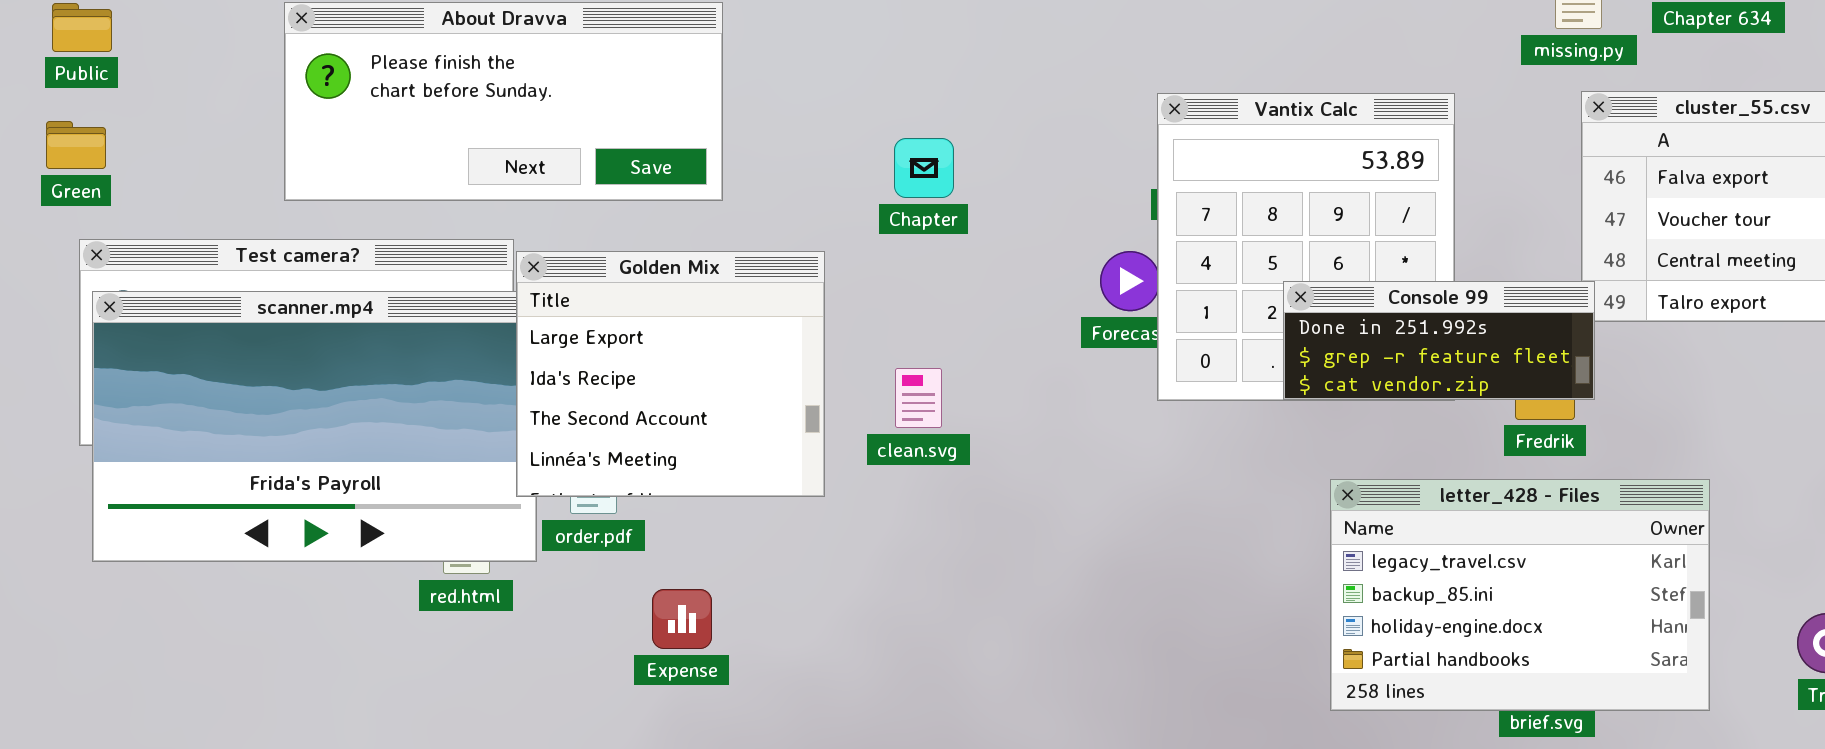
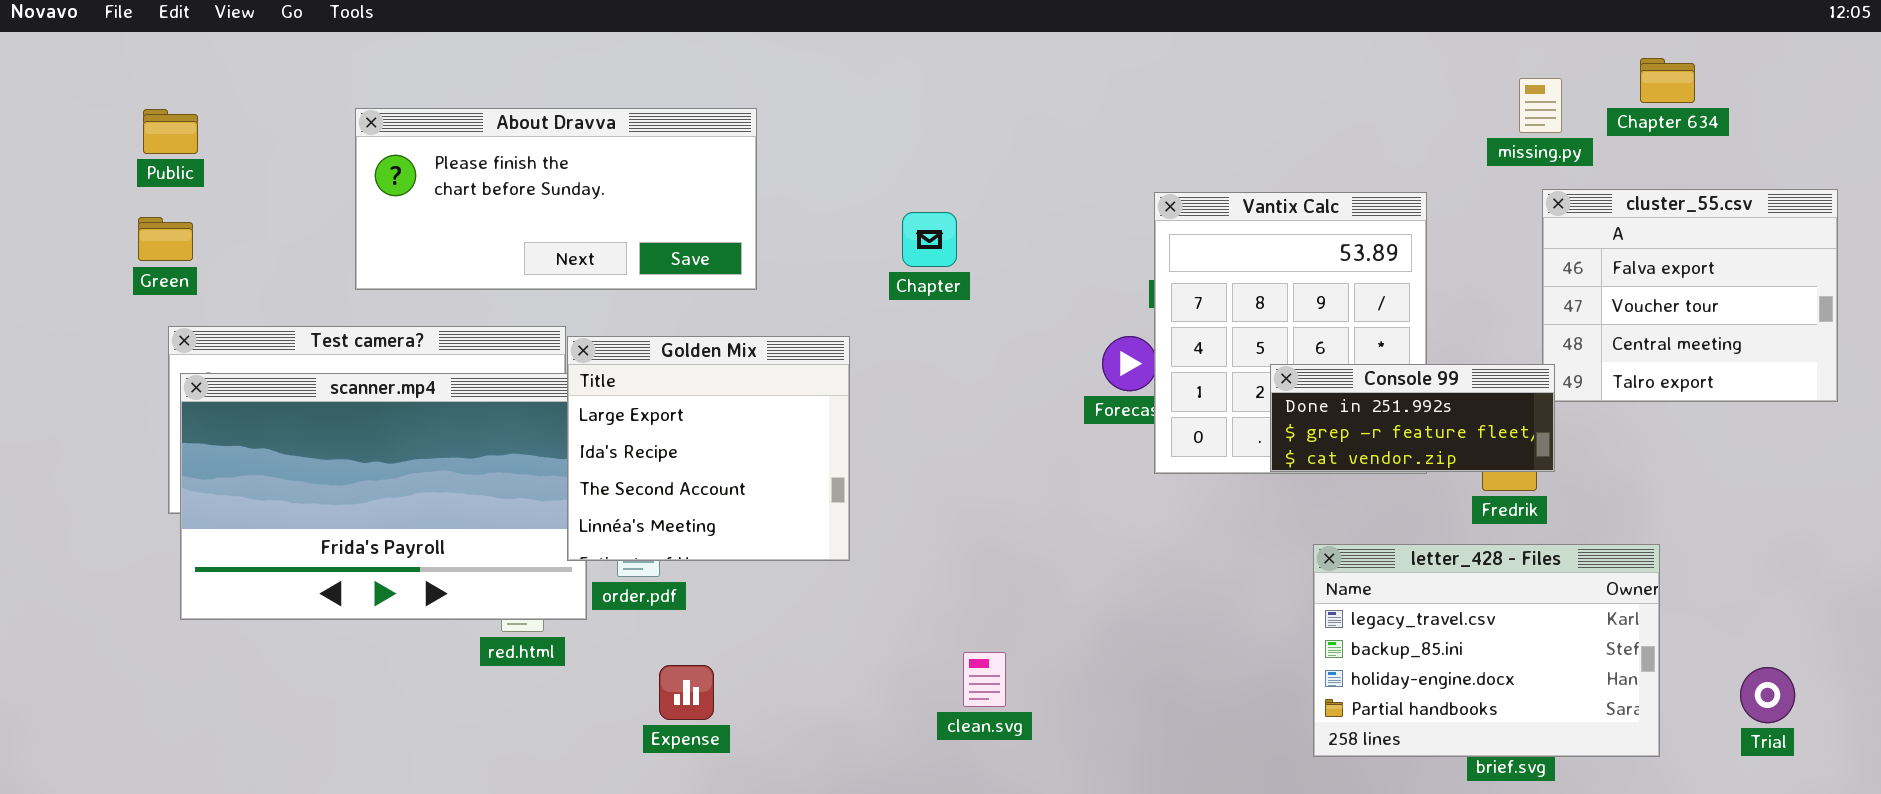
Chapter: [894,138,954,198] -> [902,212,957,267], moved
clean.svg: [895,368,942,428] -> [963,652,1006,707], moved
Expense: [652,589,712,649] -> [659,665,714,720], moved

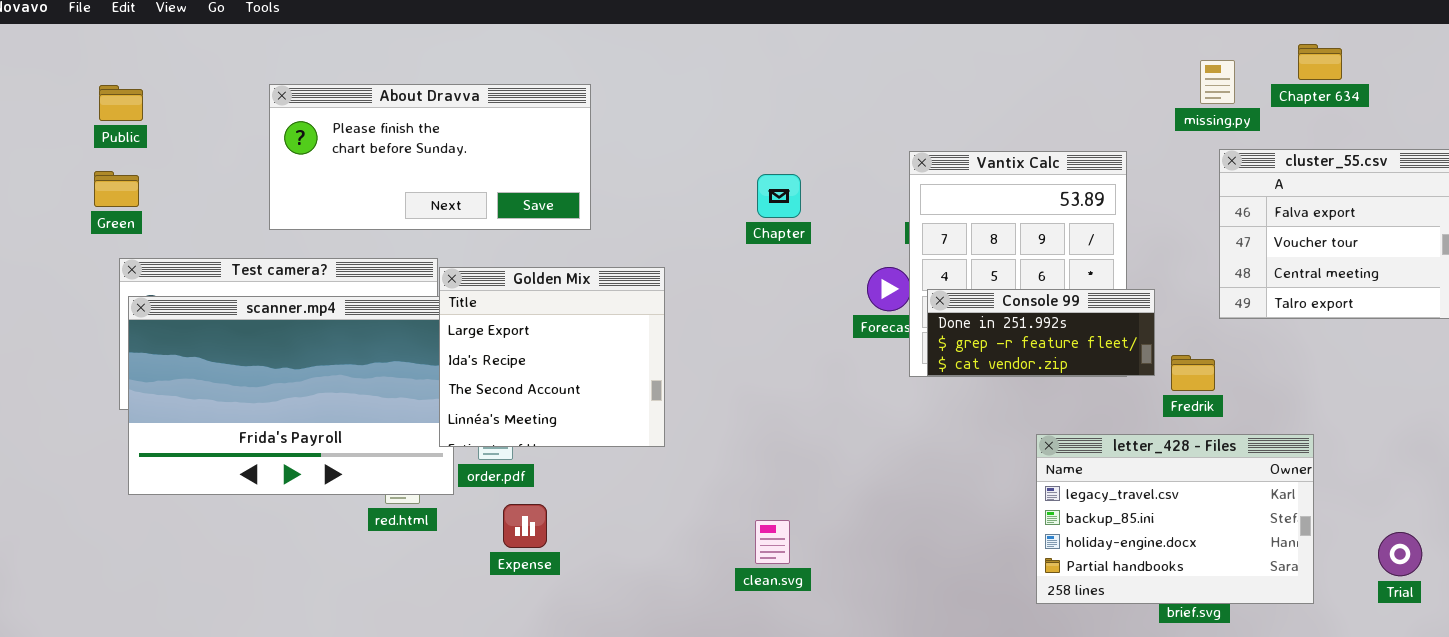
Chapter: [902,212,957,267] -> [757,174,801,218], moved
Console 99: [1270,364,1555,472] -> [927,289,1155,376], moved
Expense: [659,665,714,720] -> [503,504,547,548], moved

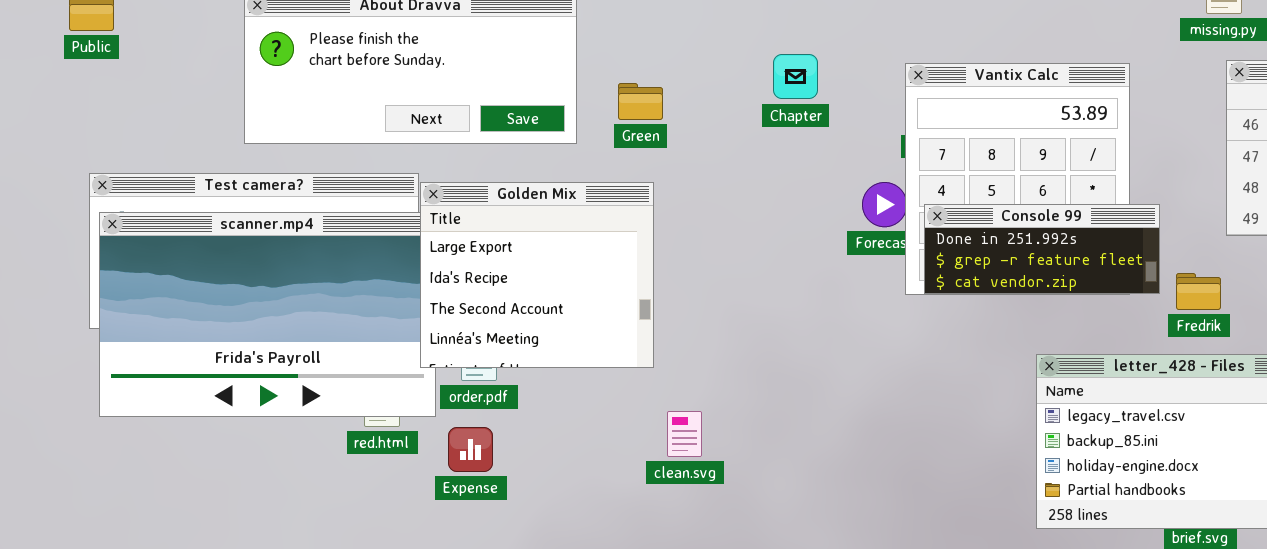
Green: [94,171,139,207] -> [618,83,663,120], moved
Chapter: [757,174,801,218] -> [773,54,818,99], moved
Expense: [503,504,547,548] -> [448,427,493,472], moved
clean.svg: [755,520,790,564] -> [667,411,702,457], moved

